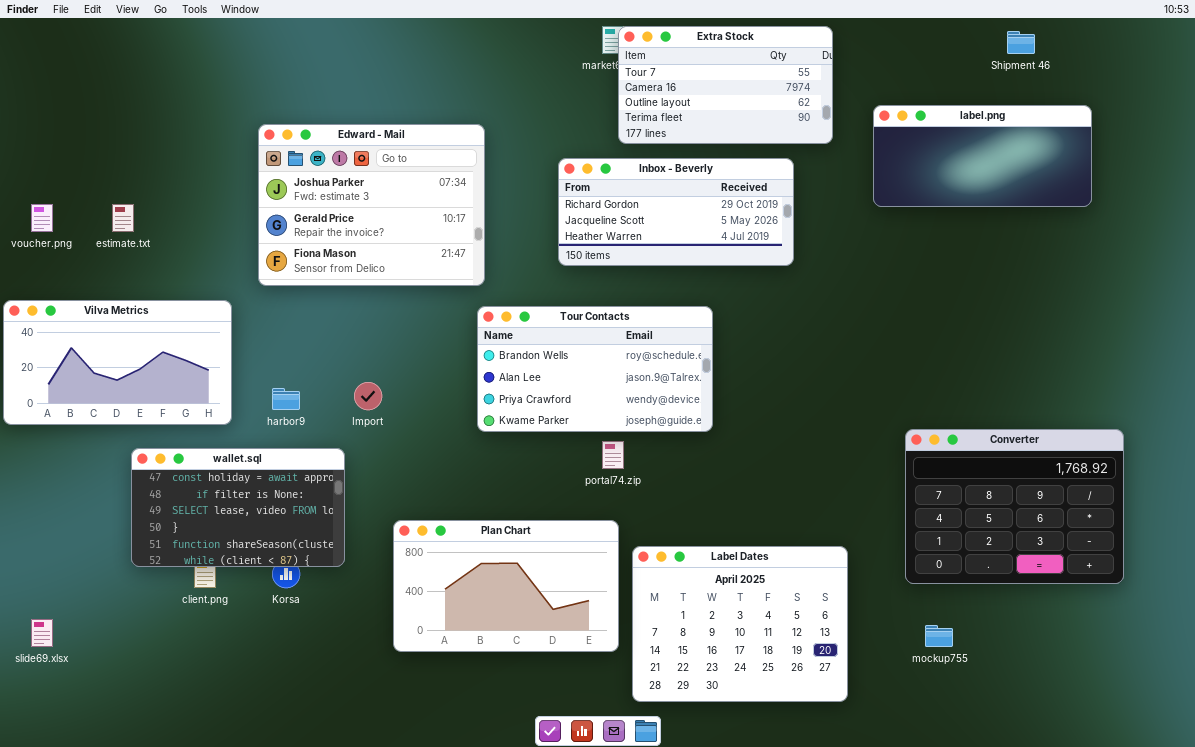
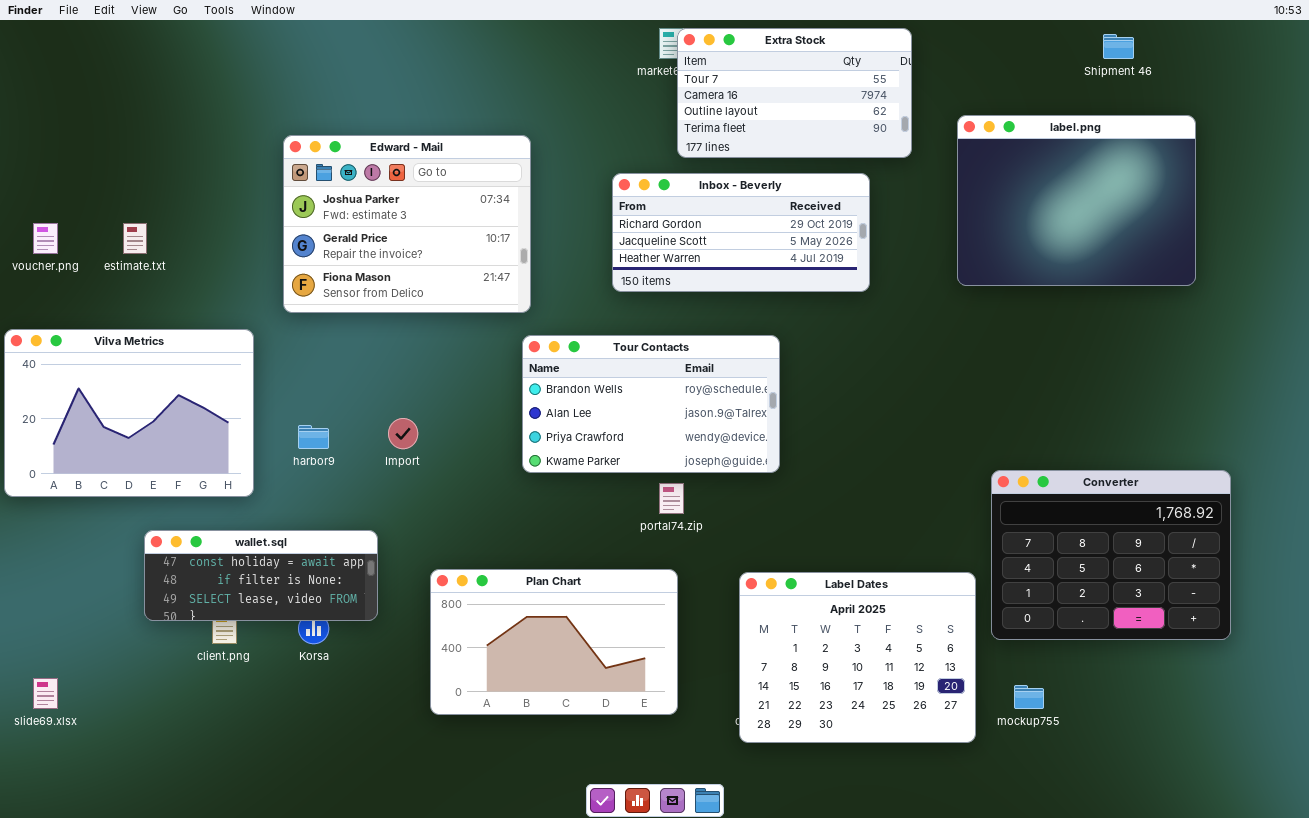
label.png: [873,105,1092,207] -> [957,115,1196,286], resized
Vilva Metrics: [3,300,232,425] -> [4,329,254,497], resized
wallet.sql: [131,448,345,567] -> [144,530,378,621], resized
Label Dates: [632,546,848,702] -> [739,572,976,743], moved

